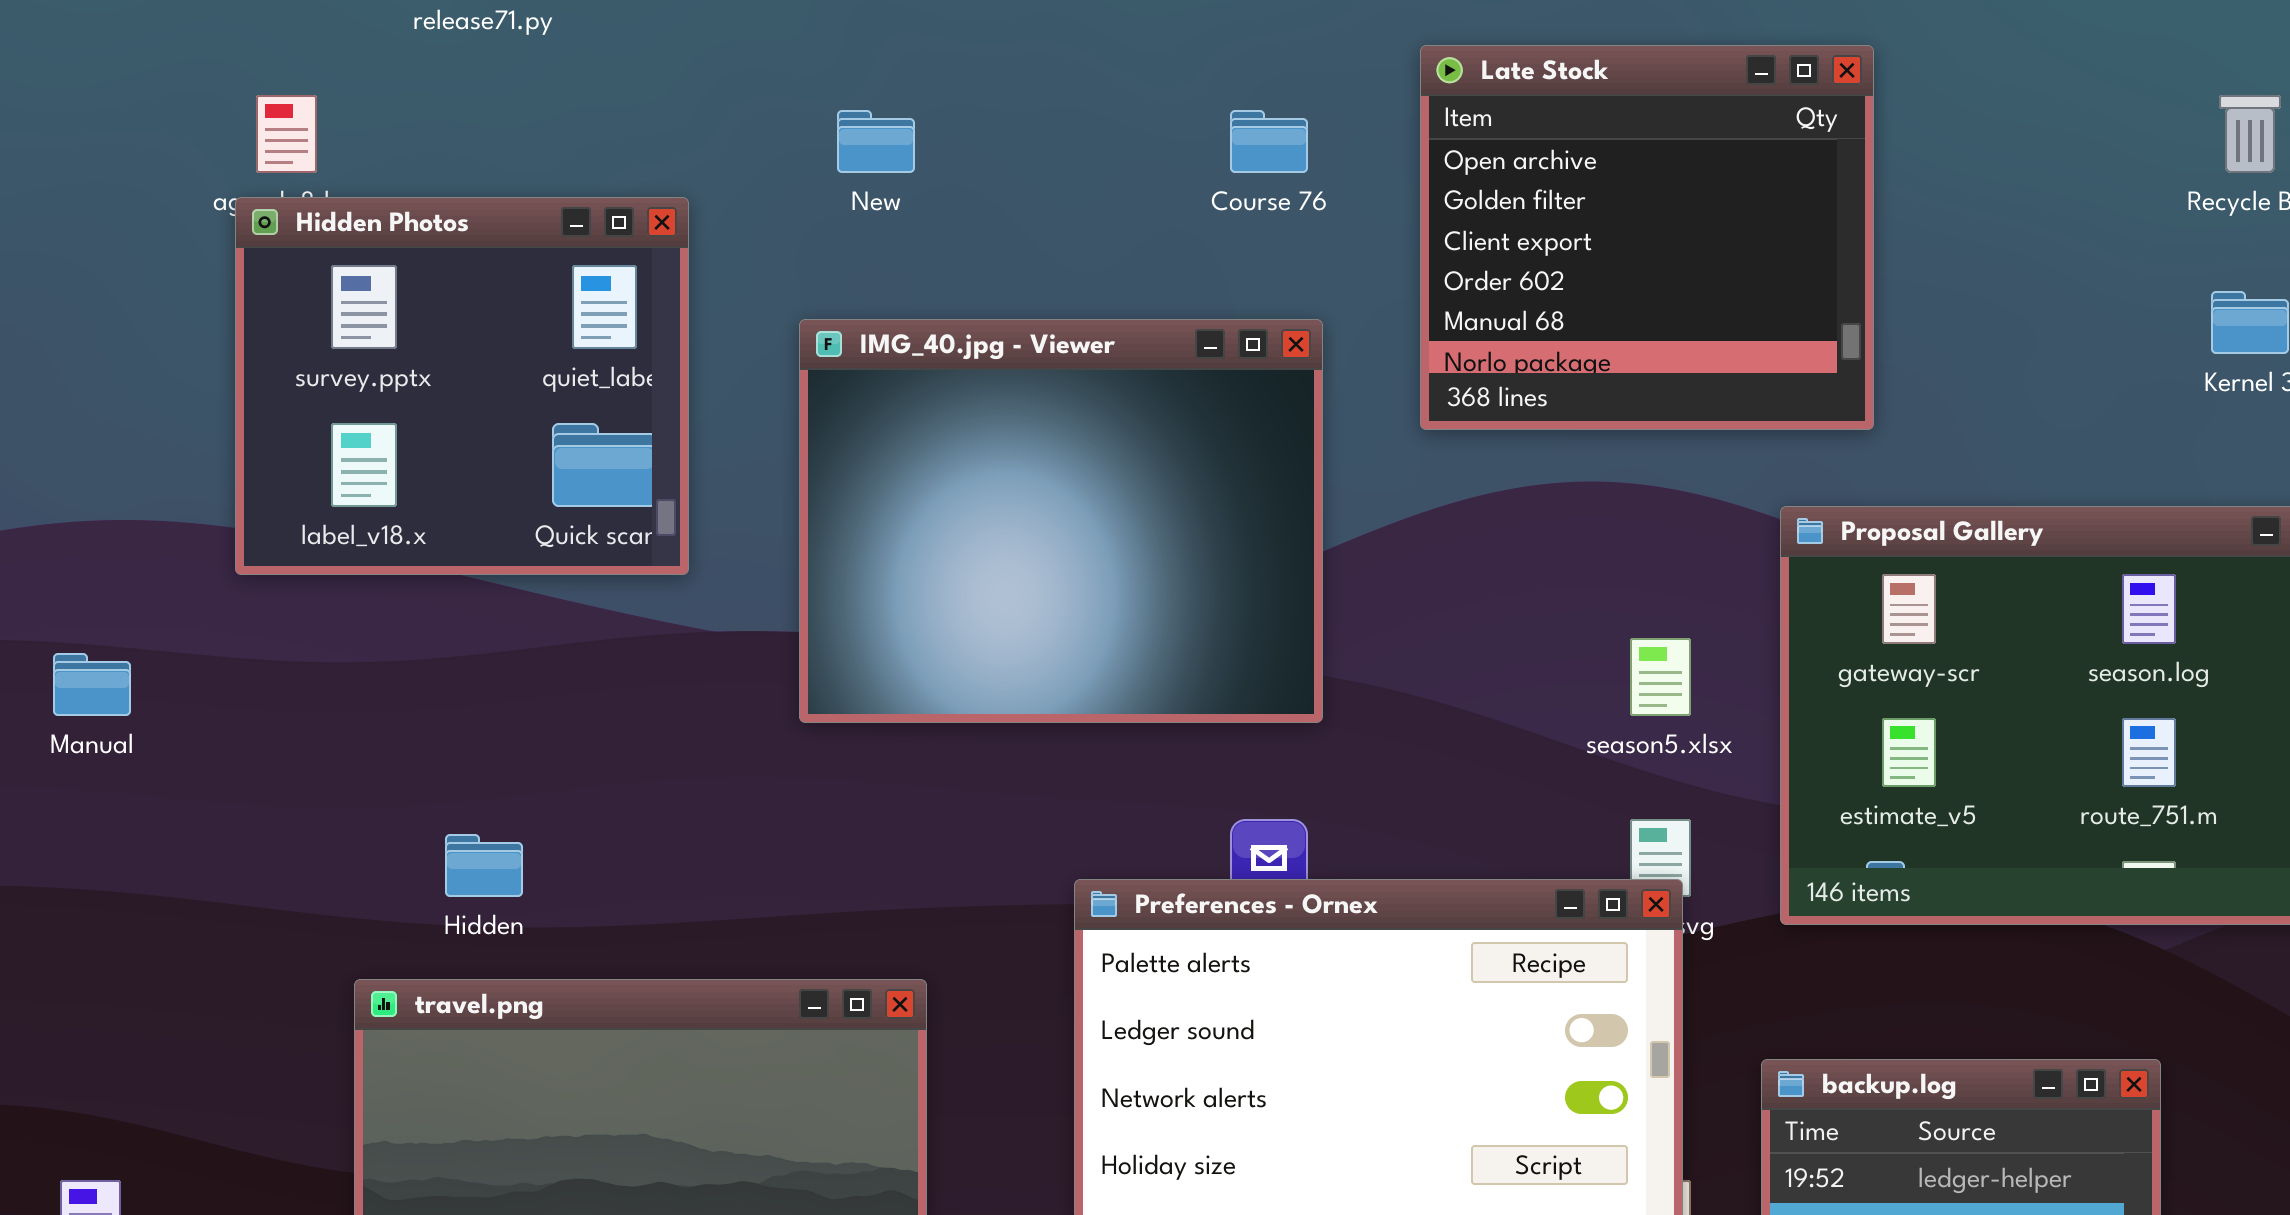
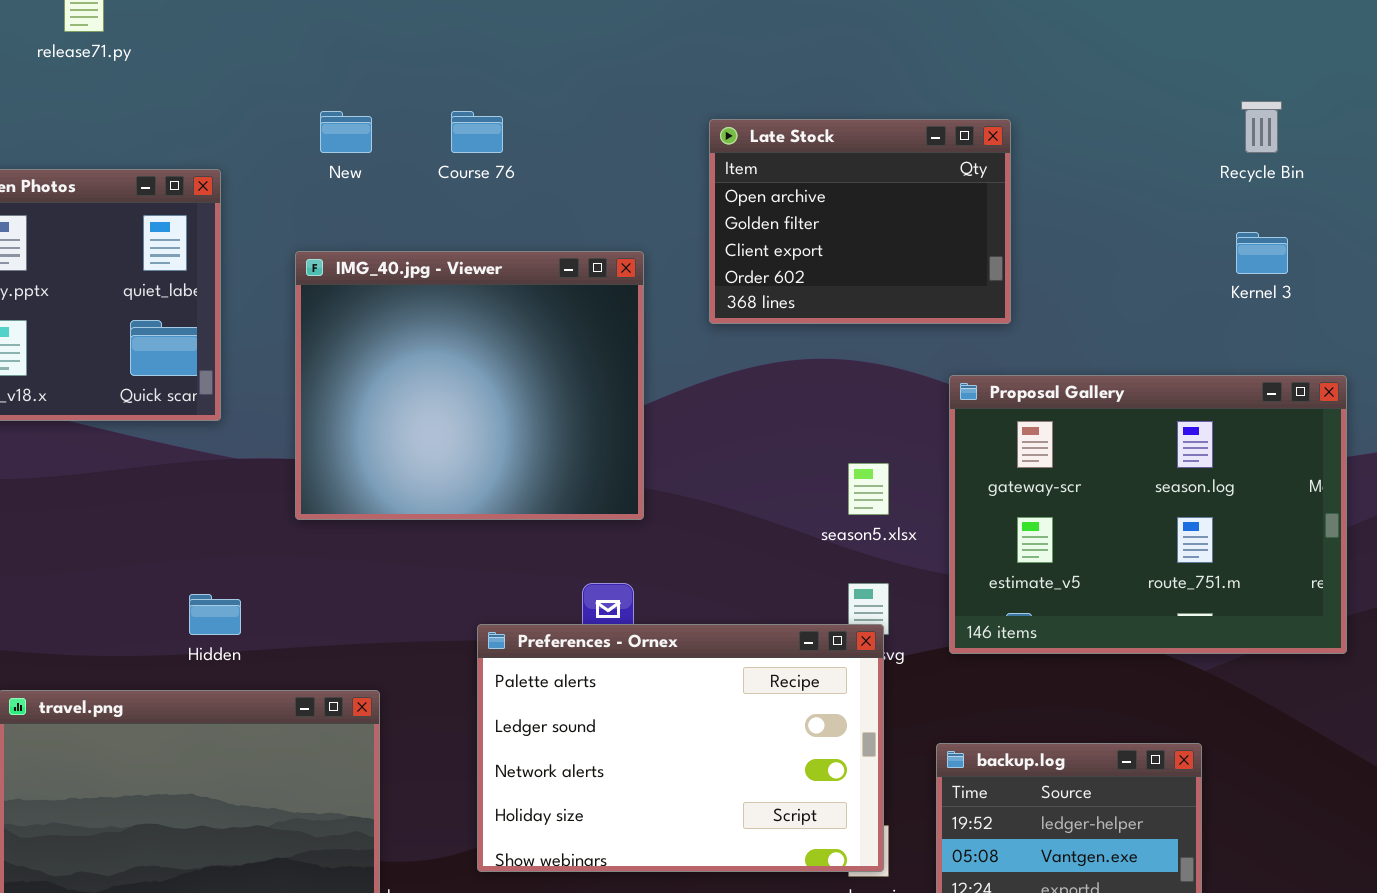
Late Stock: [1420,45,1874,430] -> [709,119,1011,324], resized
Course 76: [1230,110,1308,173] -> [451,111,503,153], moved
Hidden: [445,834,523,897] -> [189,594,241,635], moved

